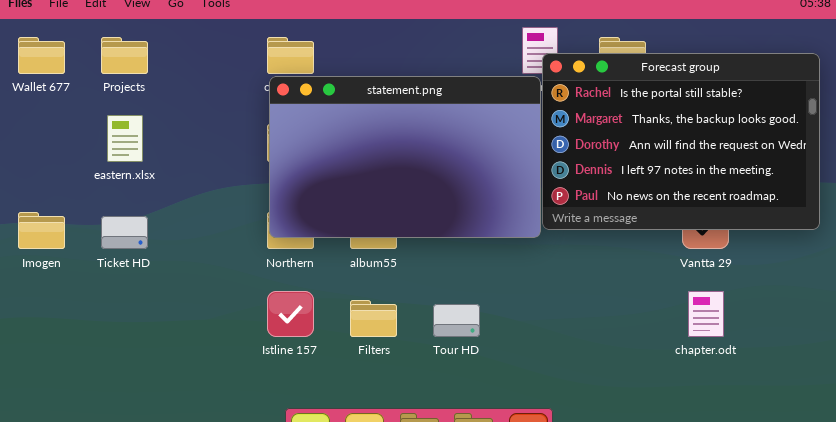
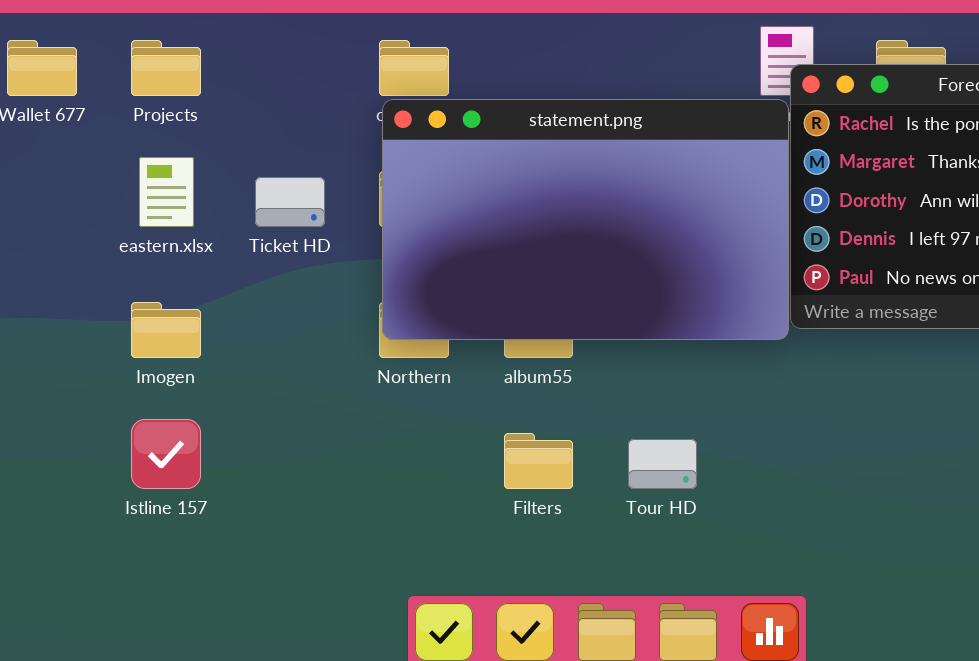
Imogen: [18,212,65,249] -> [131,302,201,358], moved
Ticket HD: [101,216,148,249] -> [255,177,325,227], moved
Istline 157: [267,291,314,337] -> [131,419,201,489], moved

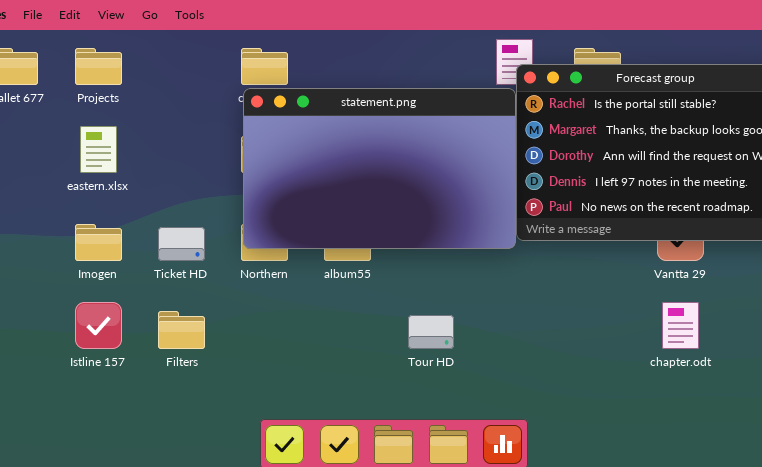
Ticket HD: [255,177,325,227] -> [158,227,205,261], moved
Filters: [504,433,573,489] -> [158,311,205,349], moved

